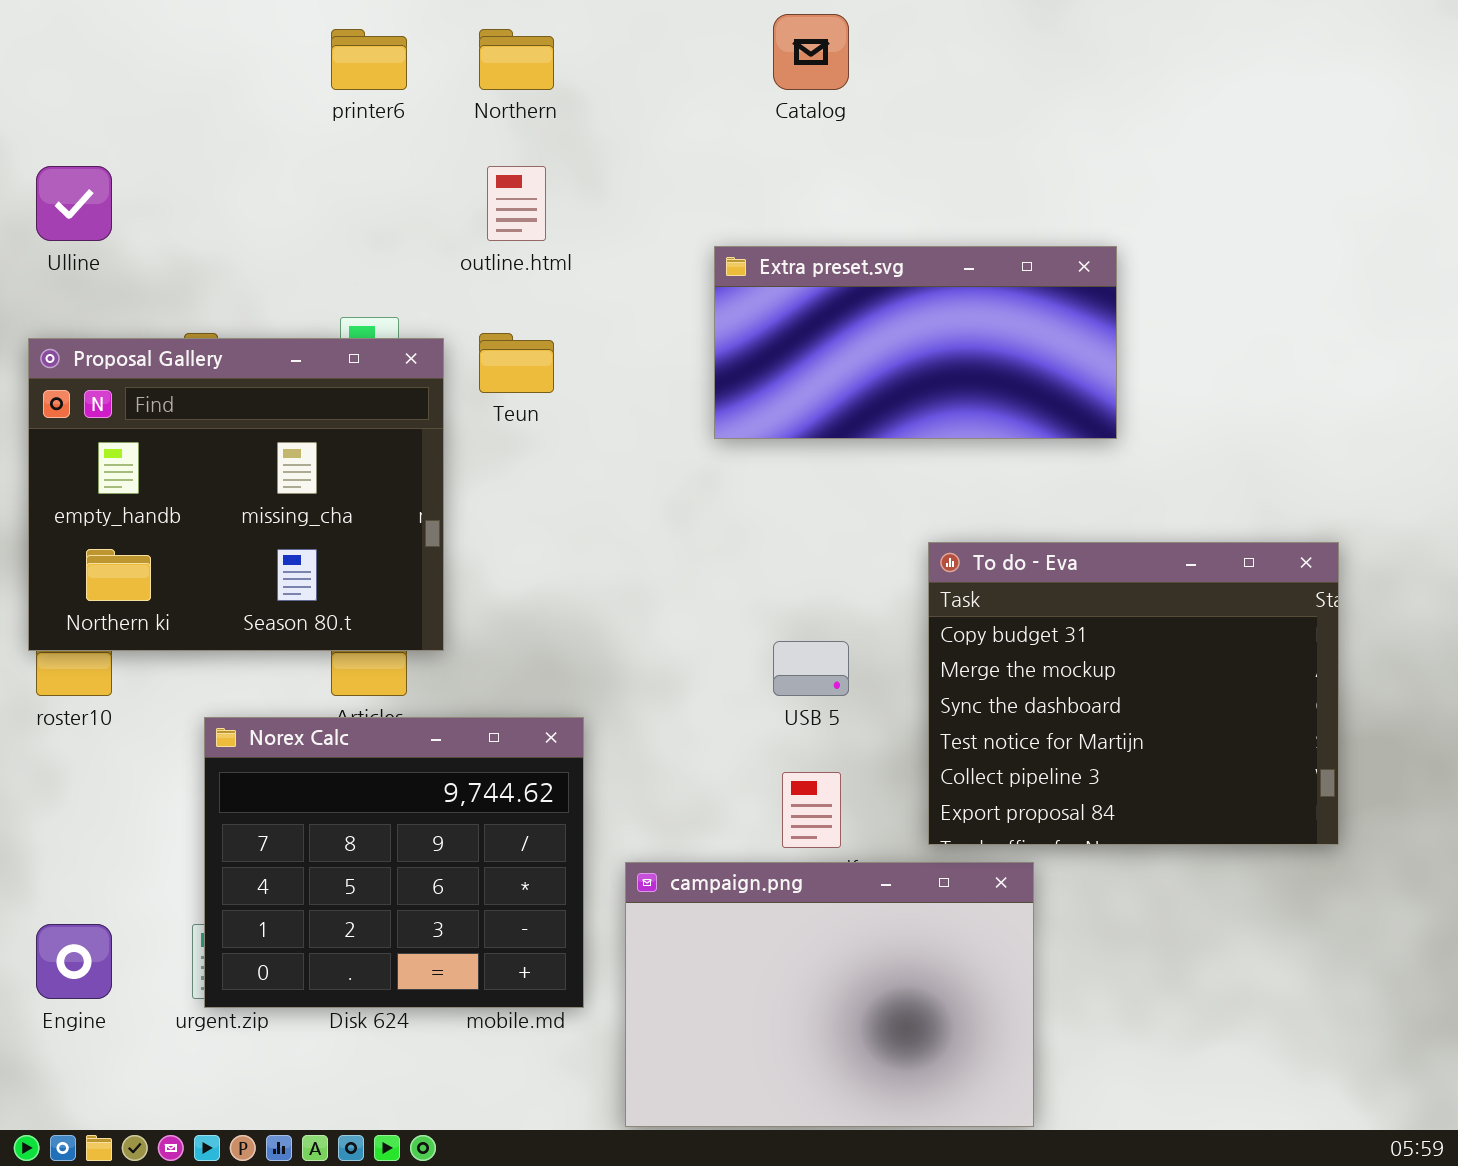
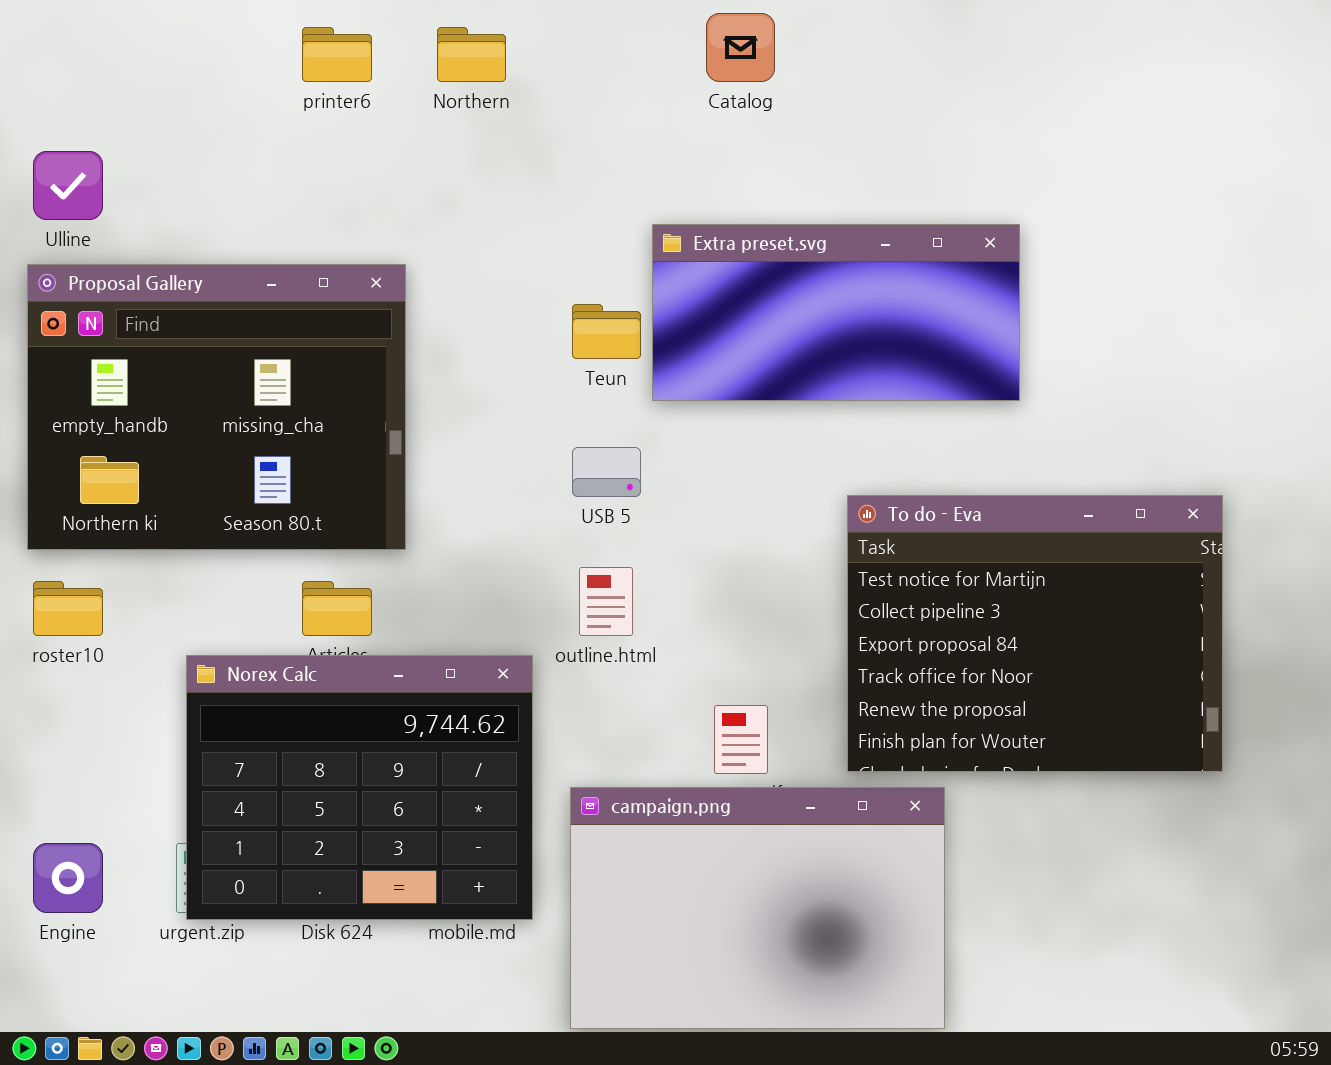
outline.html: [487,166,546,241] -> [579,567,633,636], moved
Teun: [479,333,554,393] -> [572,304,641,359], moved
Proposal Gallery: [28,338,444,651] -> [27,264,406,550], moved
To do - Eva: [928,542,1339,845] -> [847,495,1223,772], scrolled down 3 rows
USB 5: [773,641,849,696] -> [572,447,641,497], moved

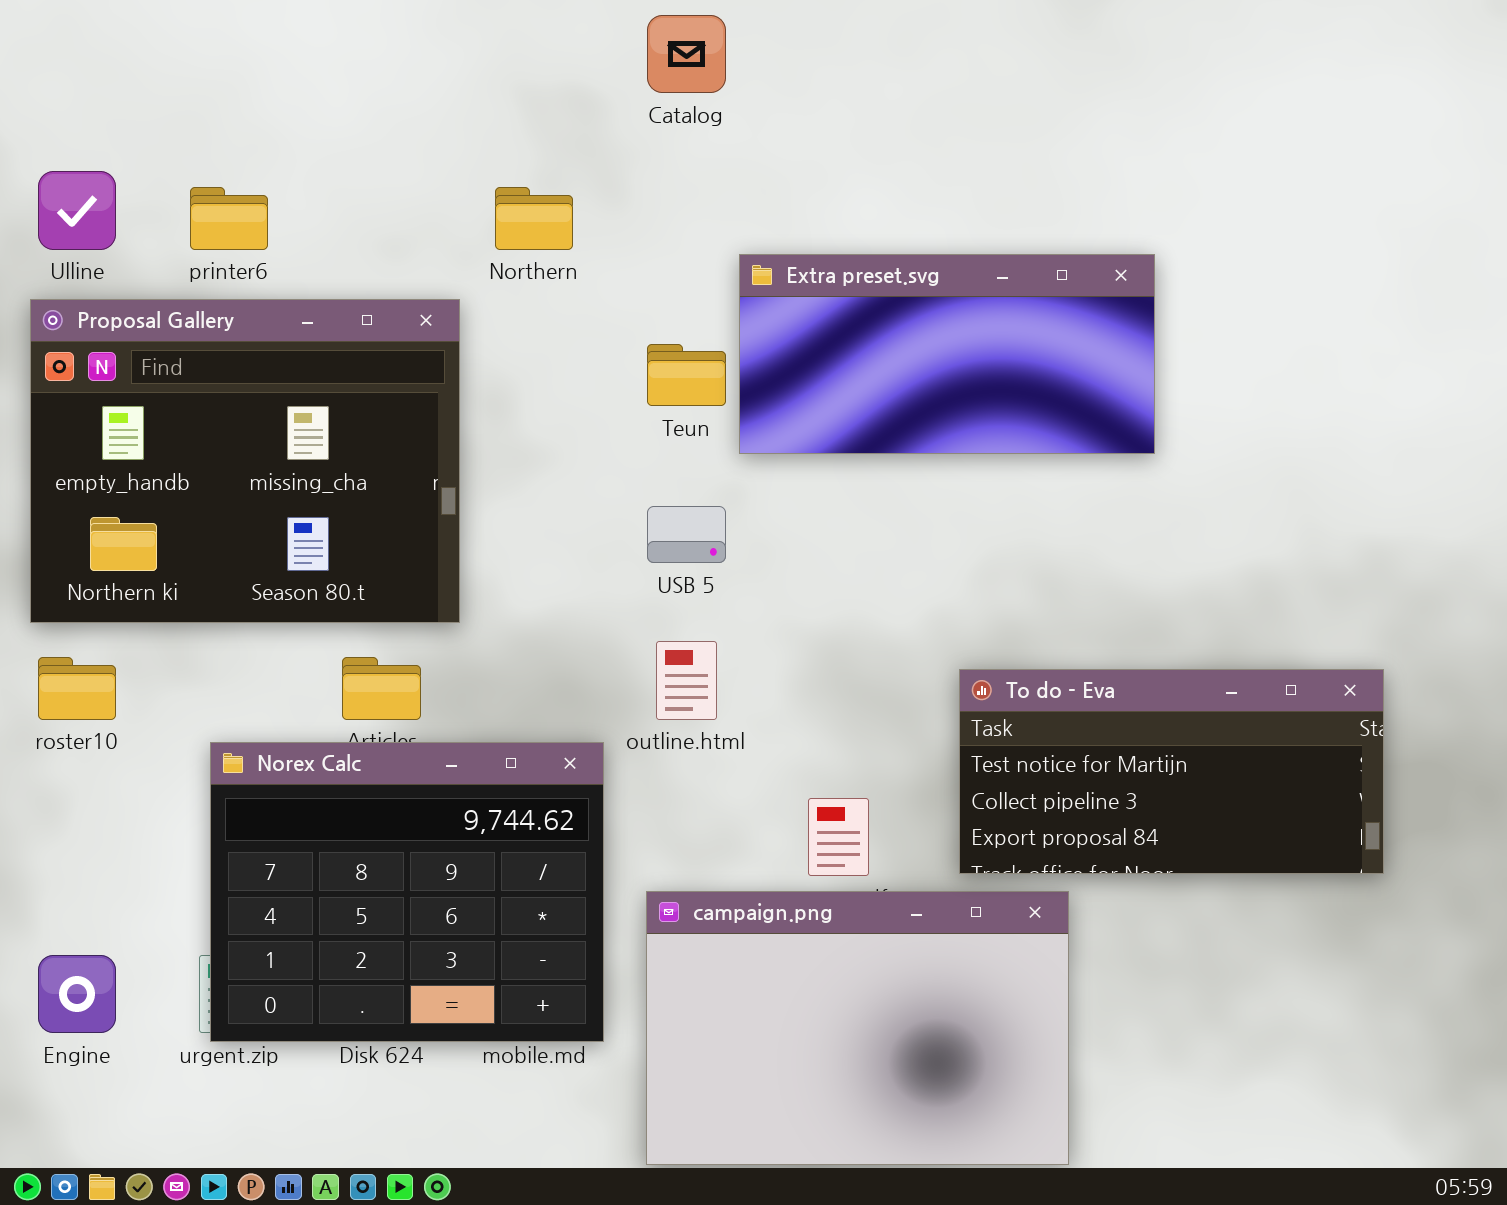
Catalog: [706,13,775,82] -> [647,15,726,93], moved
printer6: [302,27,372,82] -> [190,187,268,250], moved
Northern: [437,27,506,82] -> [495,187,573,250], moved
To do - Eva: [847,495,1223,772] -> [959,669,1384,874], resized

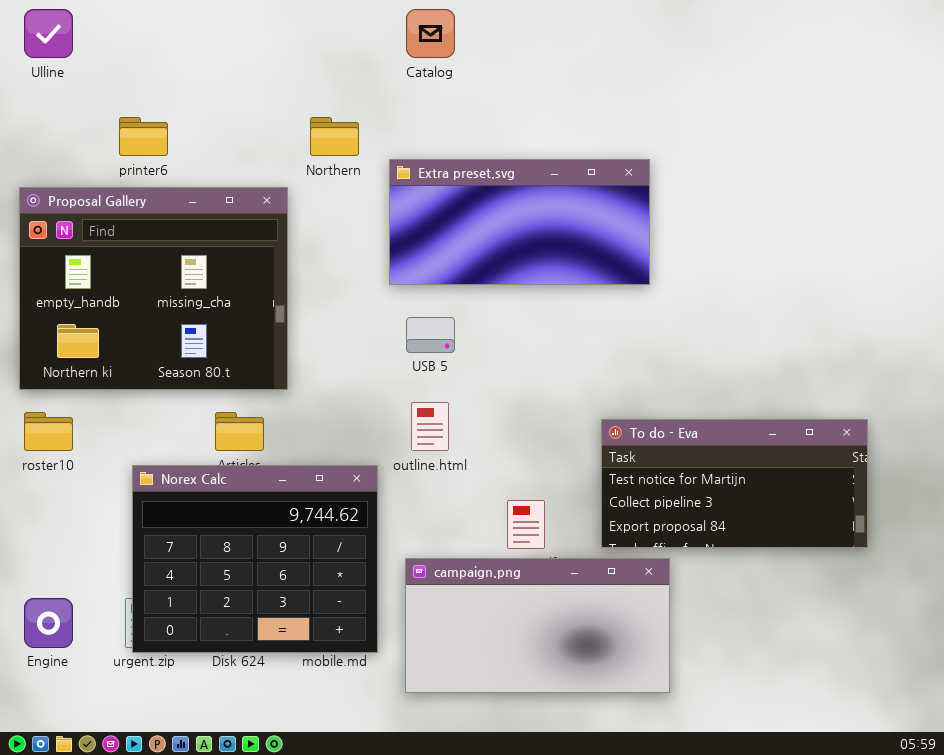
Ulline: [38,171,116,250] -> [24,9,73,58], moved
Extra preset.svg: [739,254,1155,454] -> [389,159,650,285], moved
campaign.png: [646,891,1069,1165] -> [405,558,670,693], resized

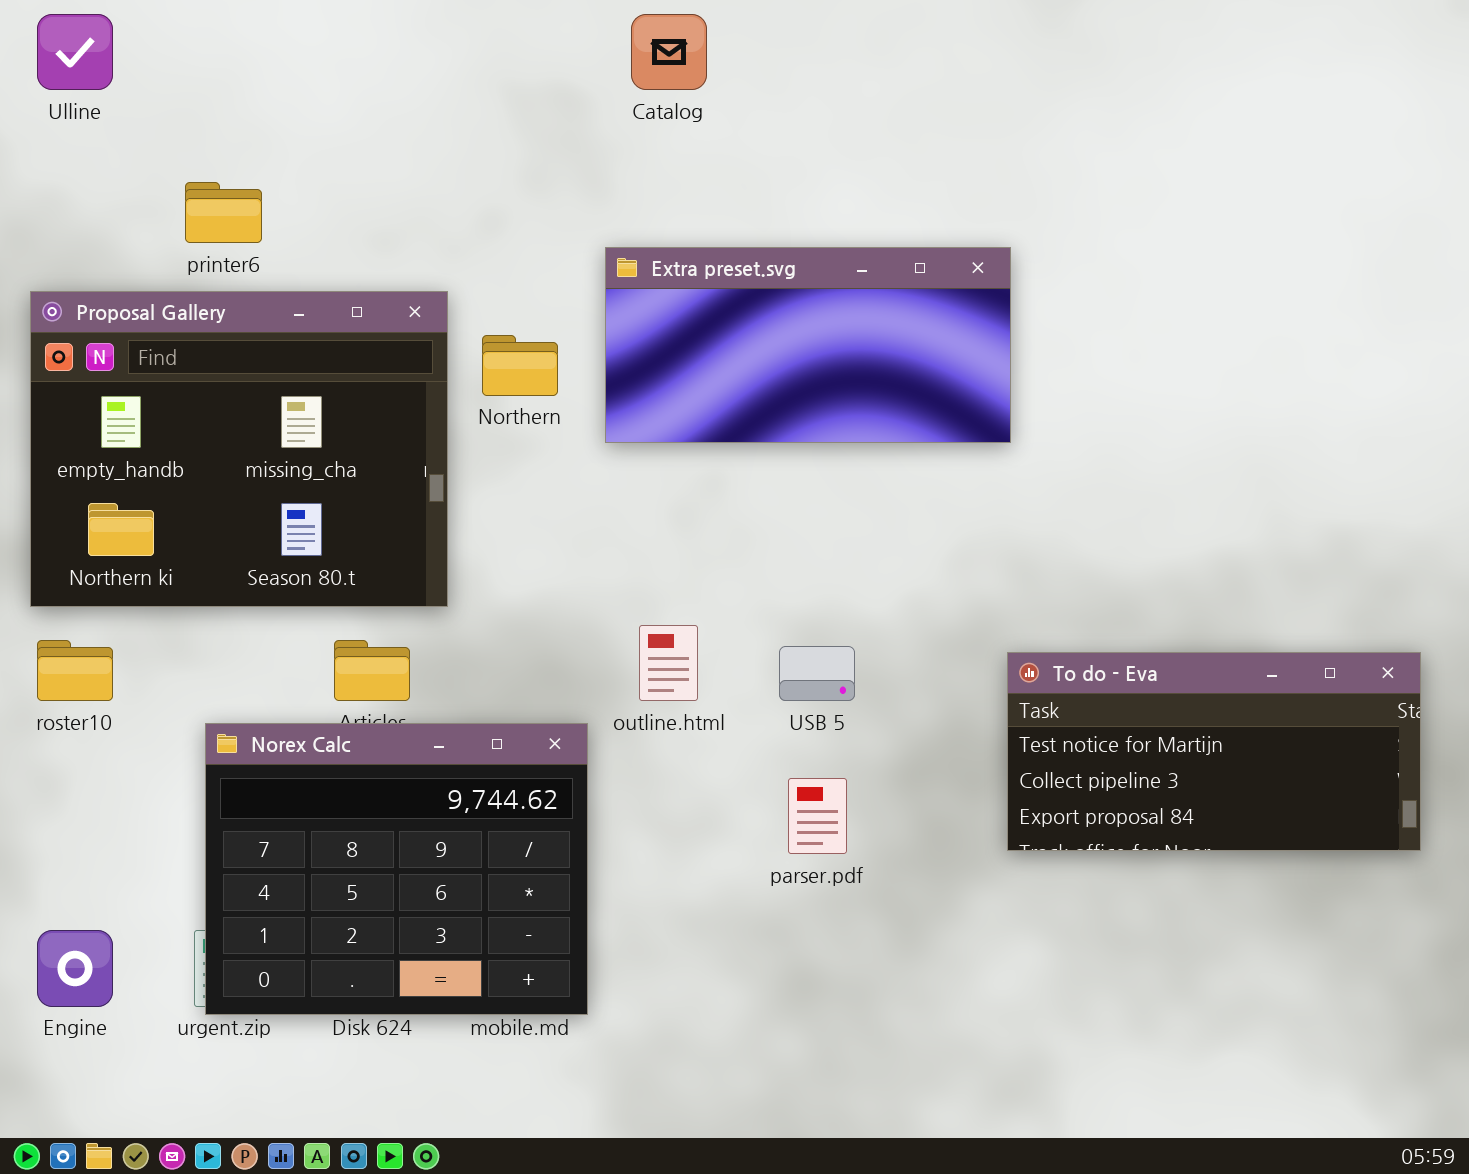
Northern: [310,117,359,156] -> [482,335,558,396], moved
USB 5: [406,317,455,353] -> [779,646,855,701], moved
To do - Eva: [601,419,868,548] -> [1007,652,1421,851], moved
campaign.png: [405,558,670,693] -> none, closed

